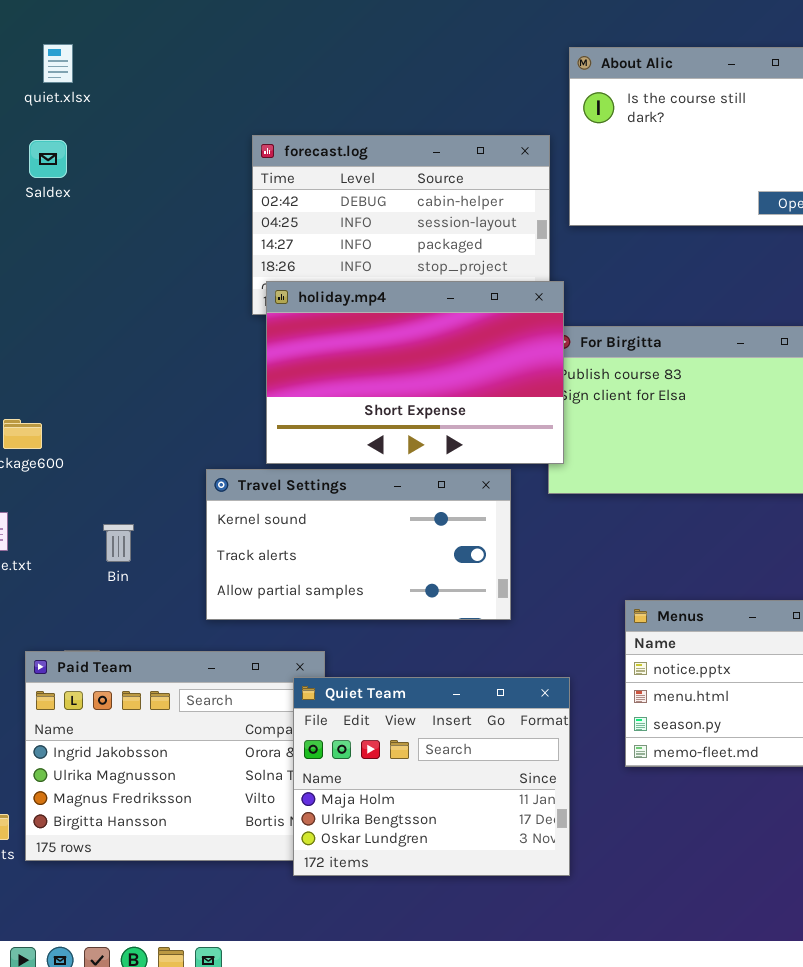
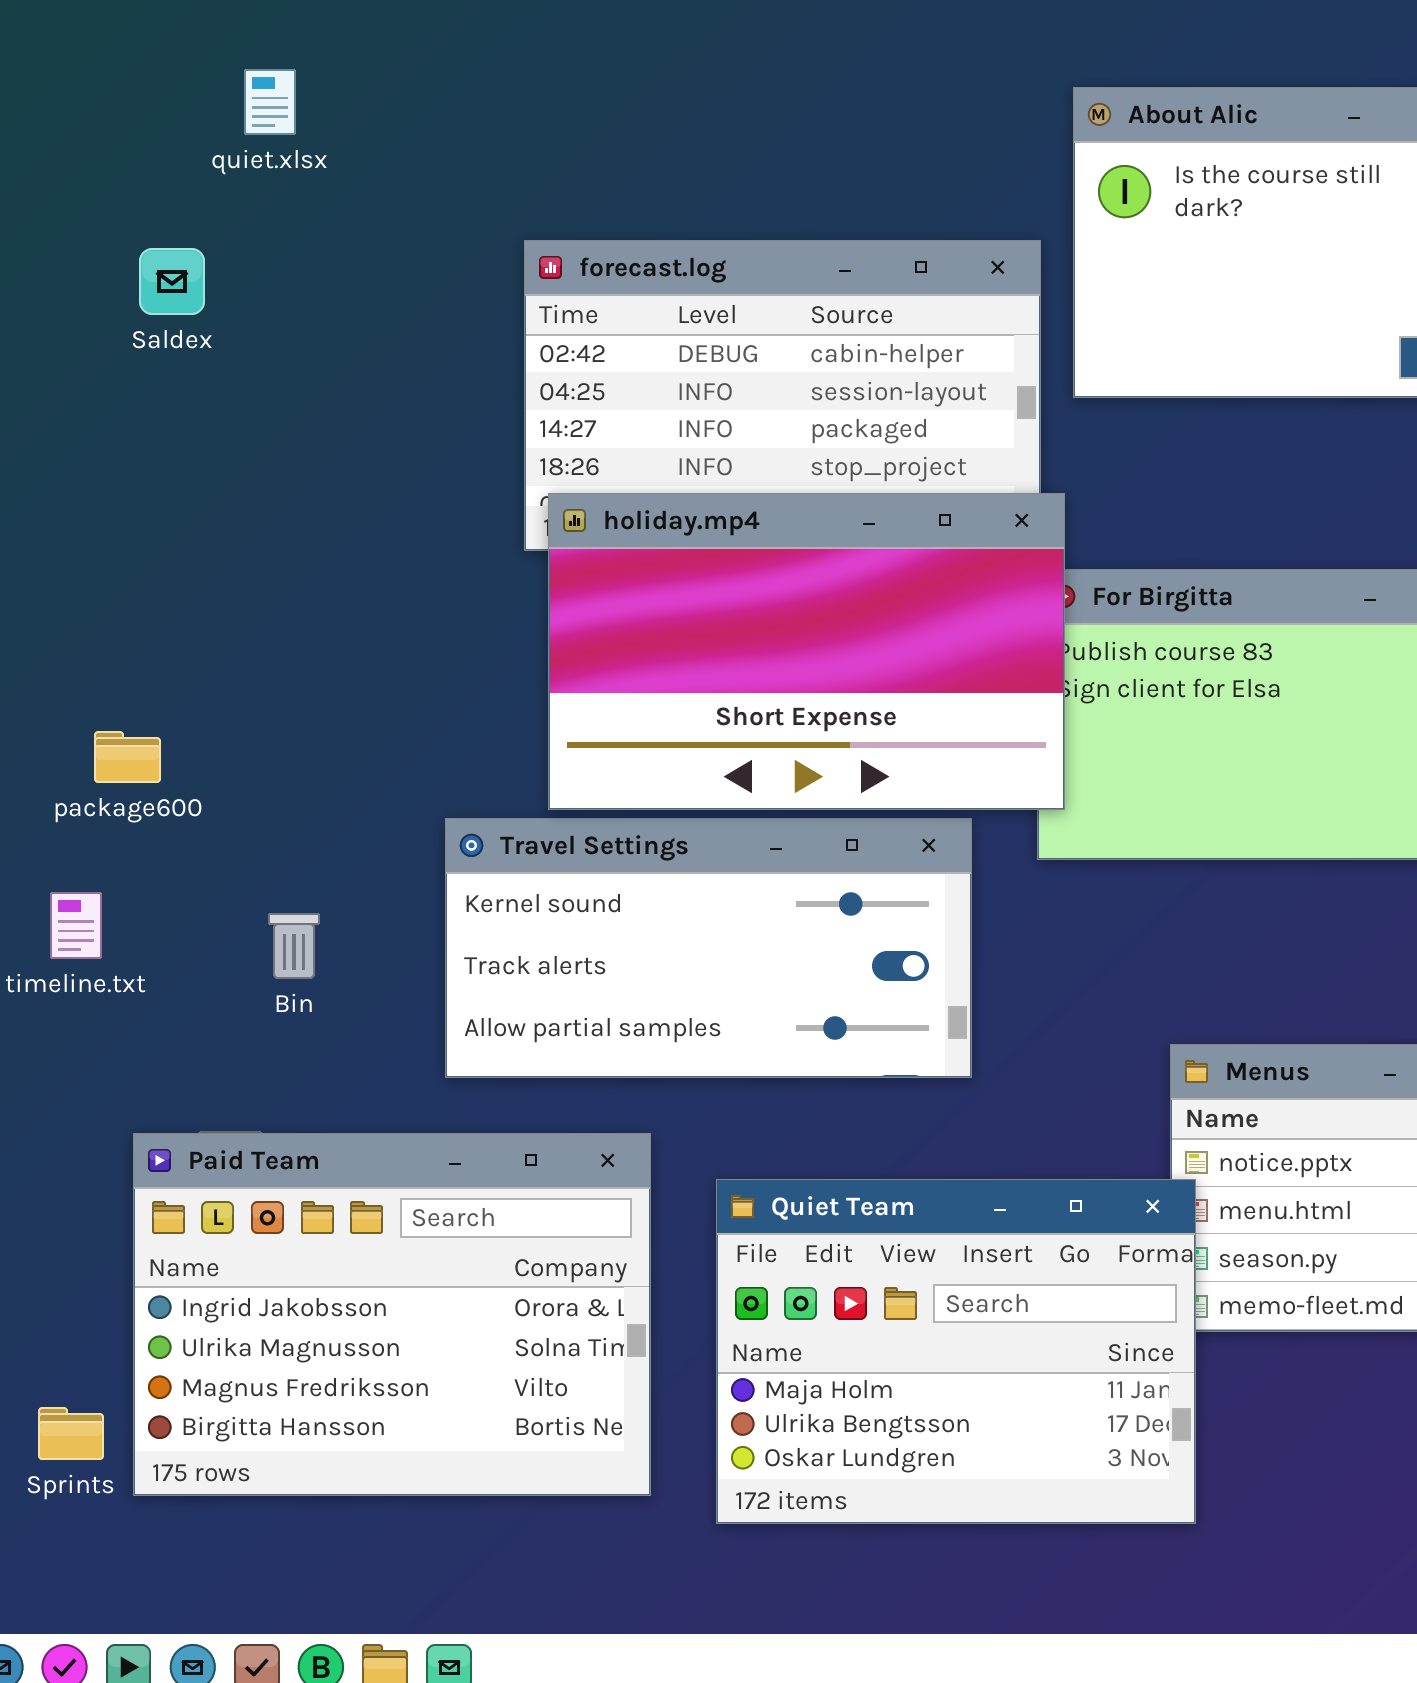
quiet.xlsx: [43,44,73,83] -> [244,69,296,135], moved
Quiet Team: [293,677,570,876] -> [716,1179,1196,1524], moved

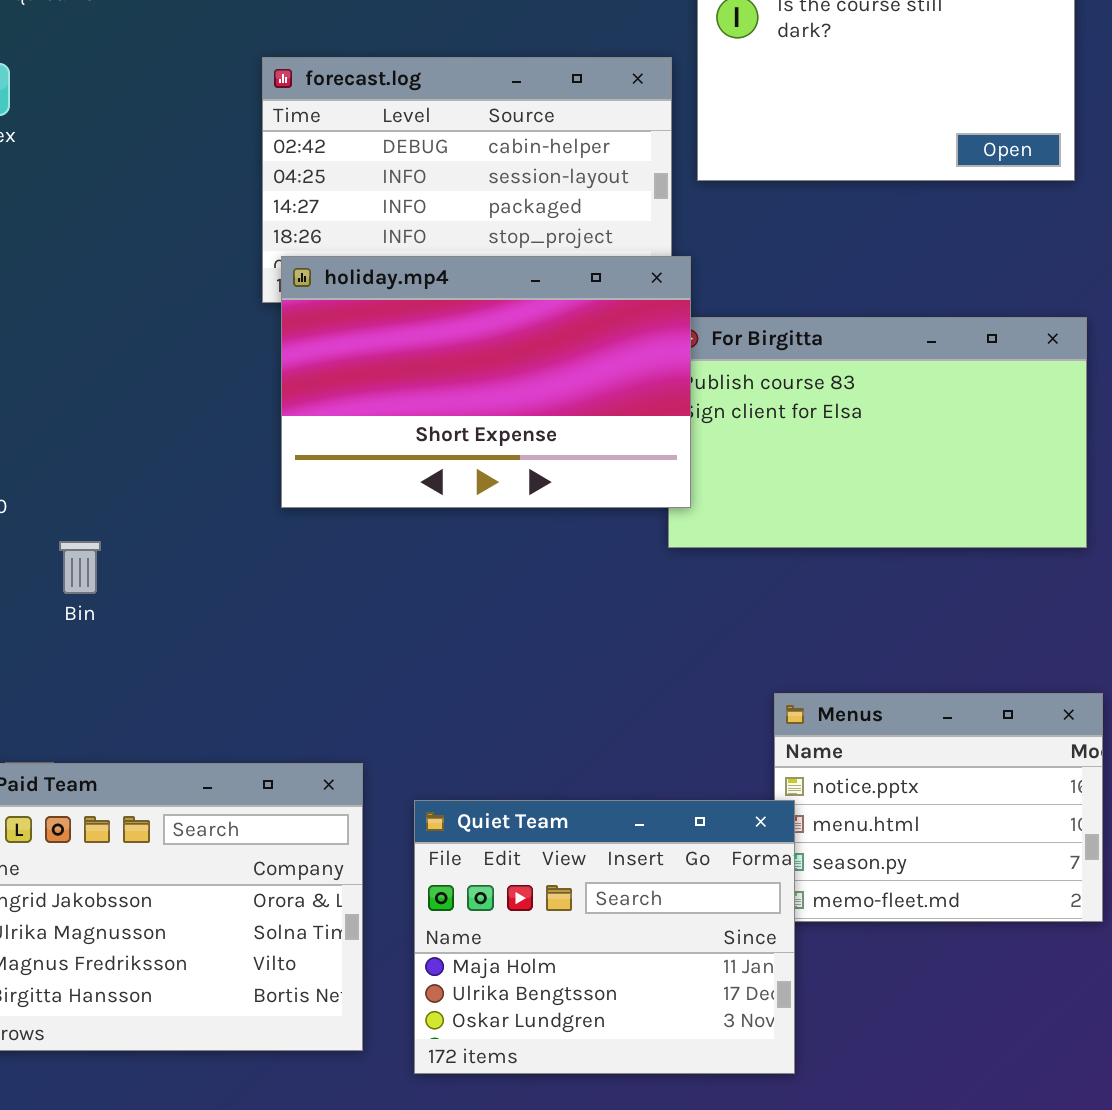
Travel Settings: [445,818,972,1078] -> none, closed
Bin: [268,913,320,979] -> [59,541,101,594], moved

